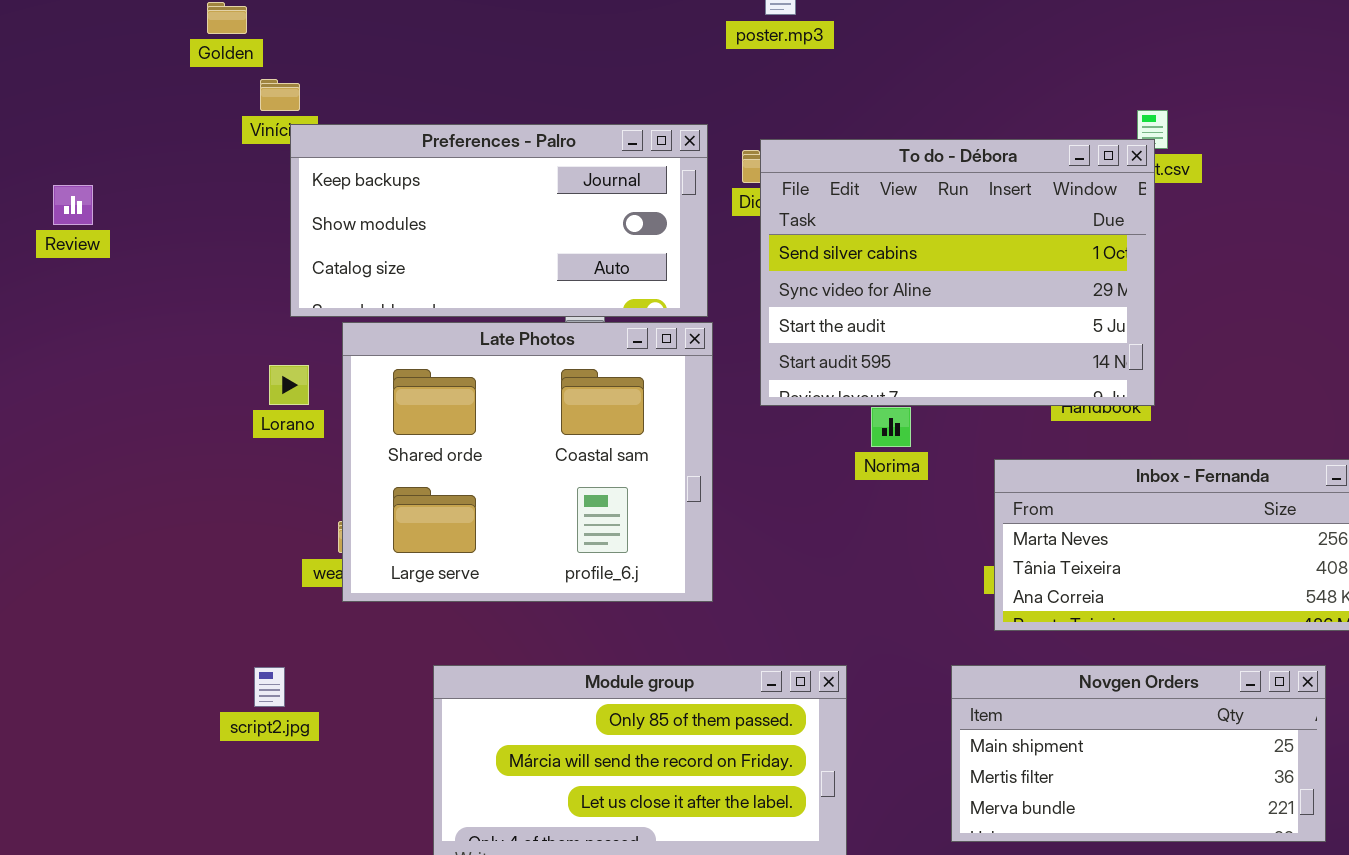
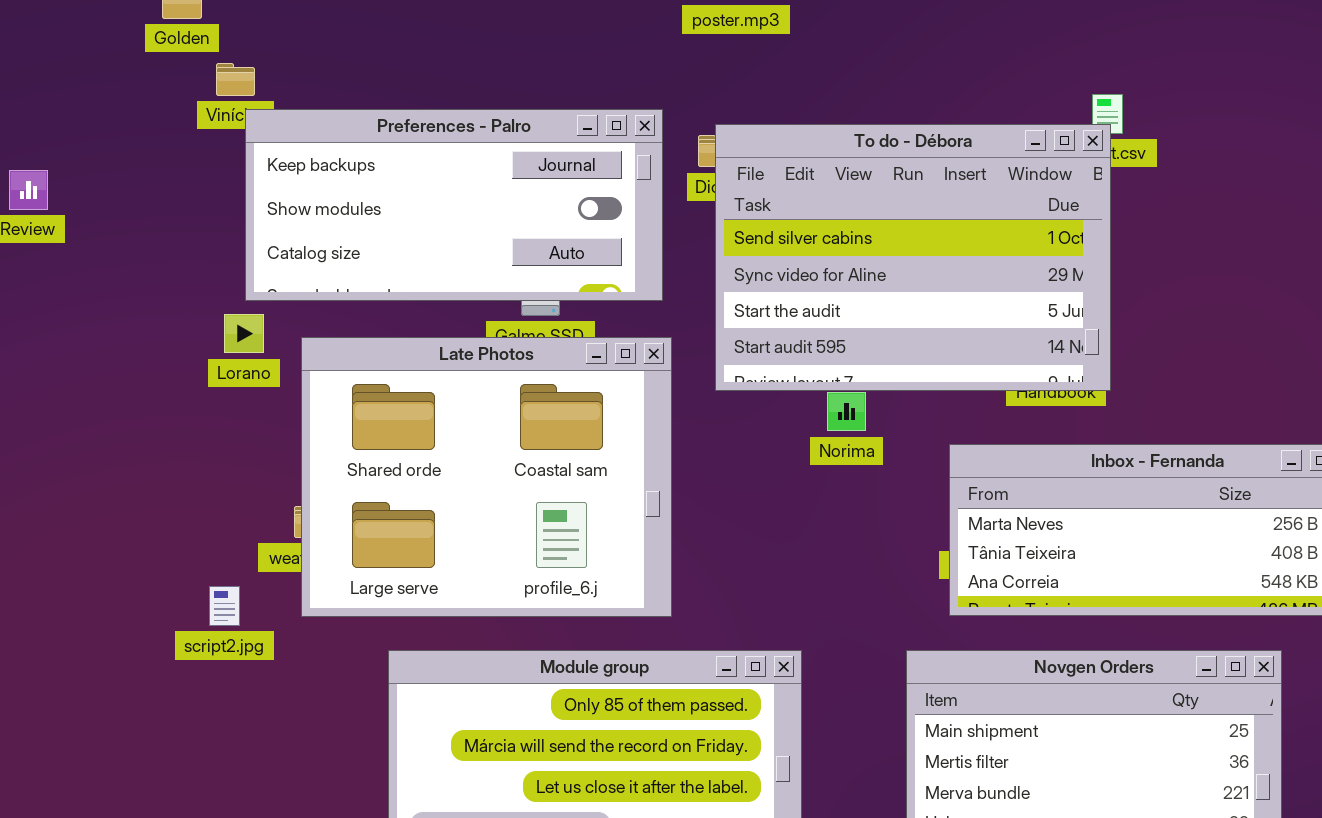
Late Photos: [342,322,713,602] -> [301,337,672,617], moved
Lorano: [269,365,309,405] -> [224,314,264,353], moved
script2.jpg: [254,667,285,707] -> [209,586,240,626], moved

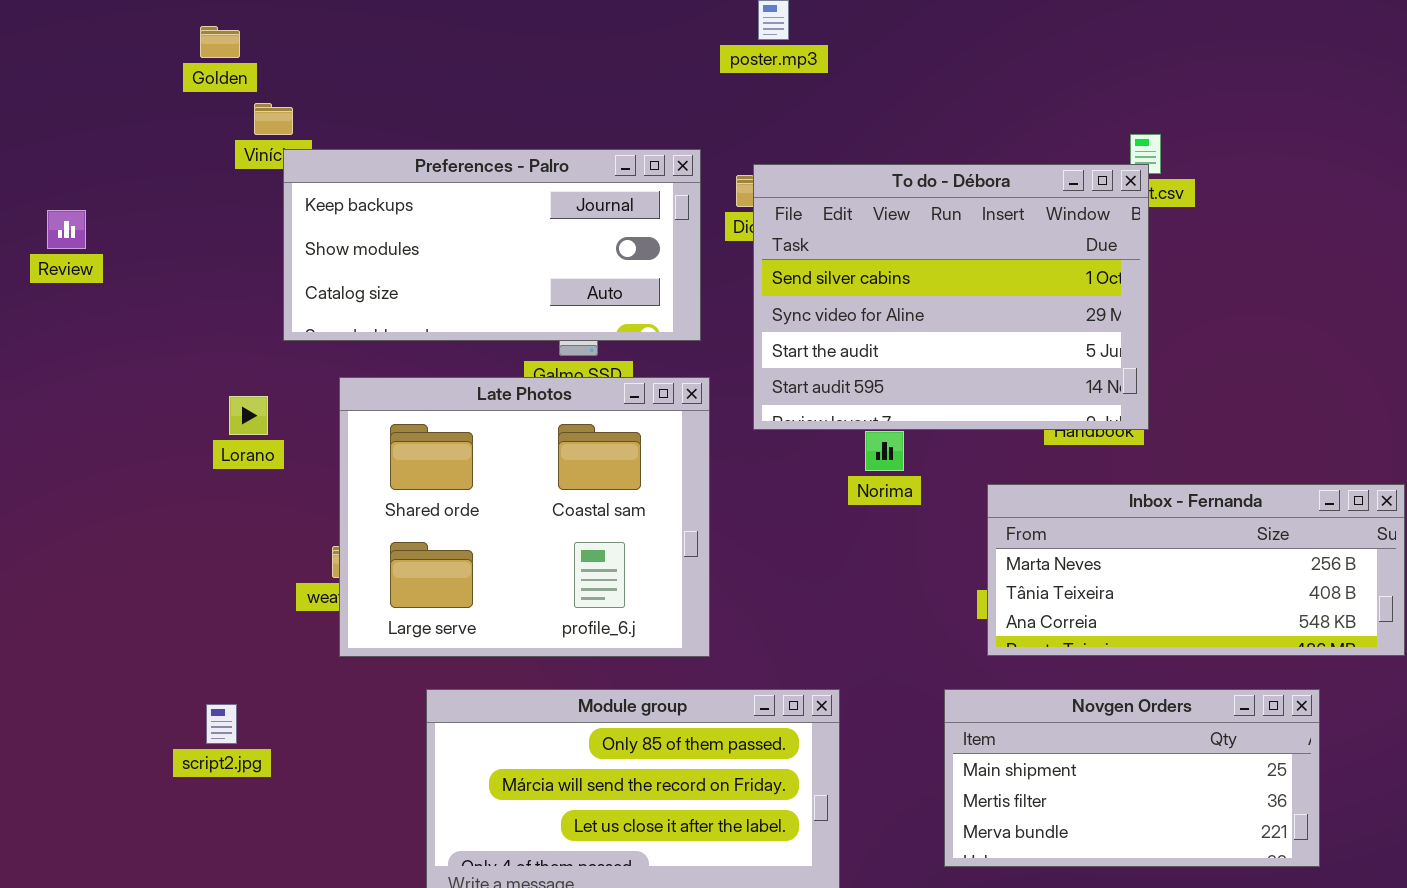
Lorano: [224,314,264,353] -> [229,396,268,435], moved
script2.jpg: [209,586,240,626] -> [206,704,237,744], moved

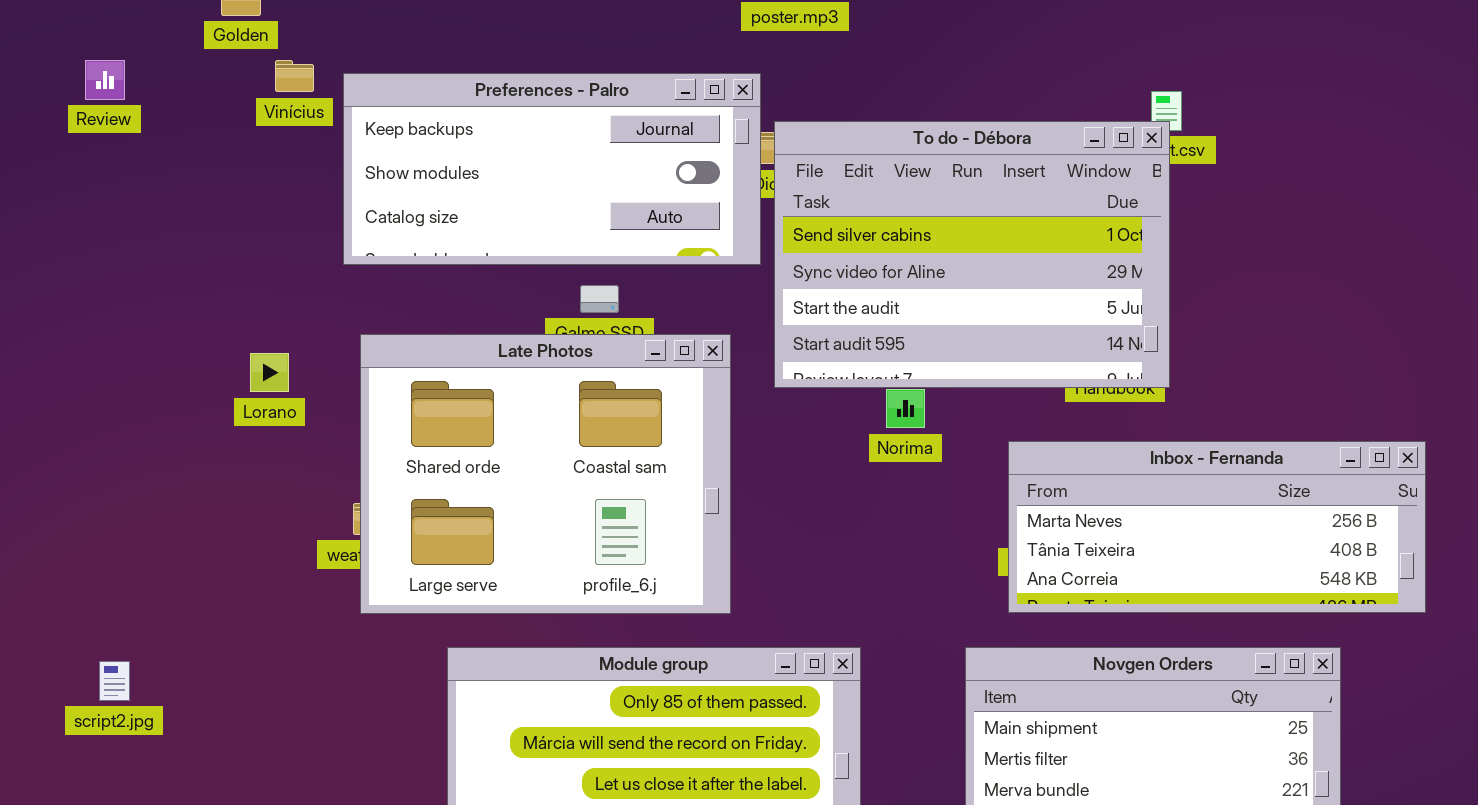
Preferences - Palro: [283,149,701,341] -> [343,73,761,265], moved
Review: [47,210,86,249] -> [85,60,125,100], moved
script2.jpg: [206,704,237,744] -> [99,661,130,701], moved

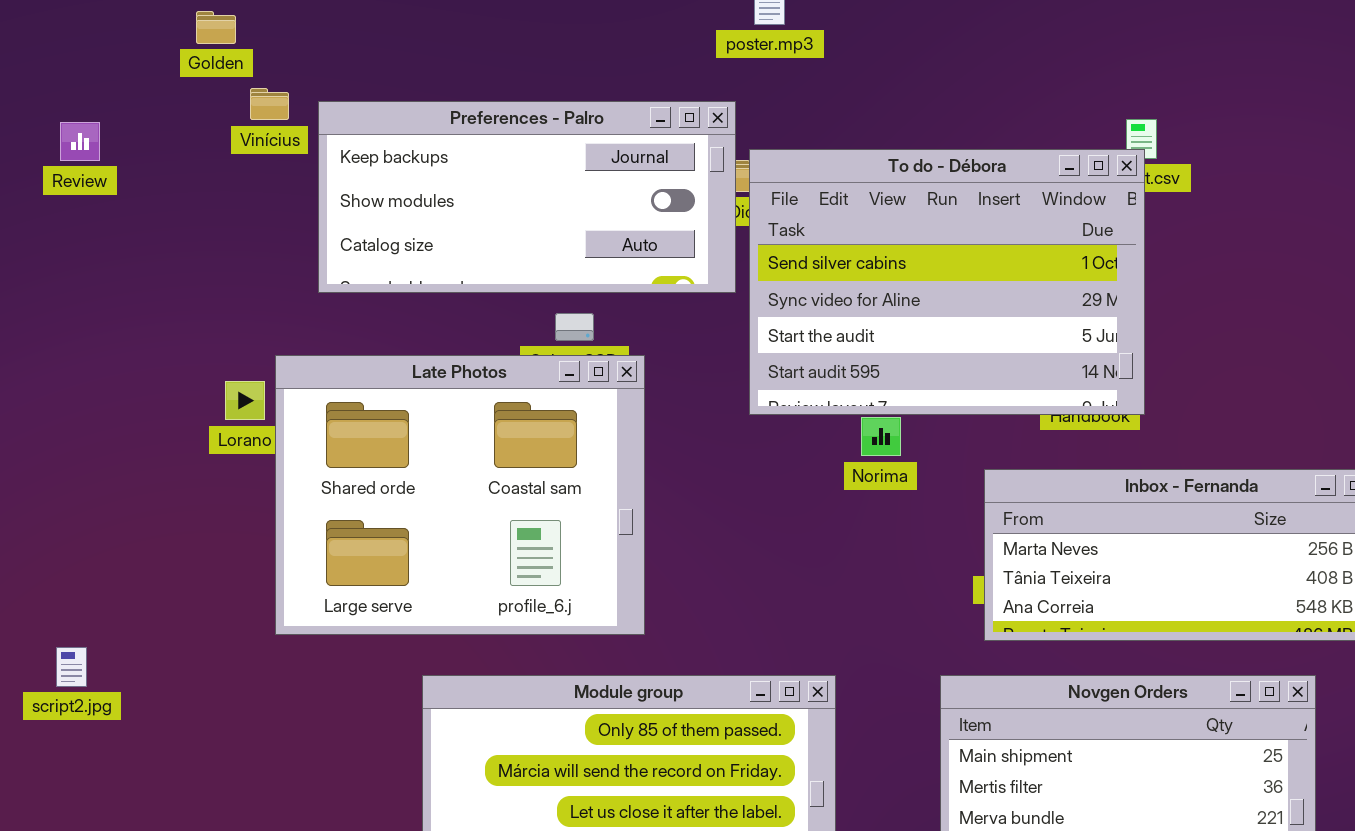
Review: [85,60,125,100] -> [60,122,100,161], moved
Late Photos: [360,334,731,614] -> [275,355,645,635], moved
script2.jpg: [99,661,130,701] -> [56,647,87,687], moved

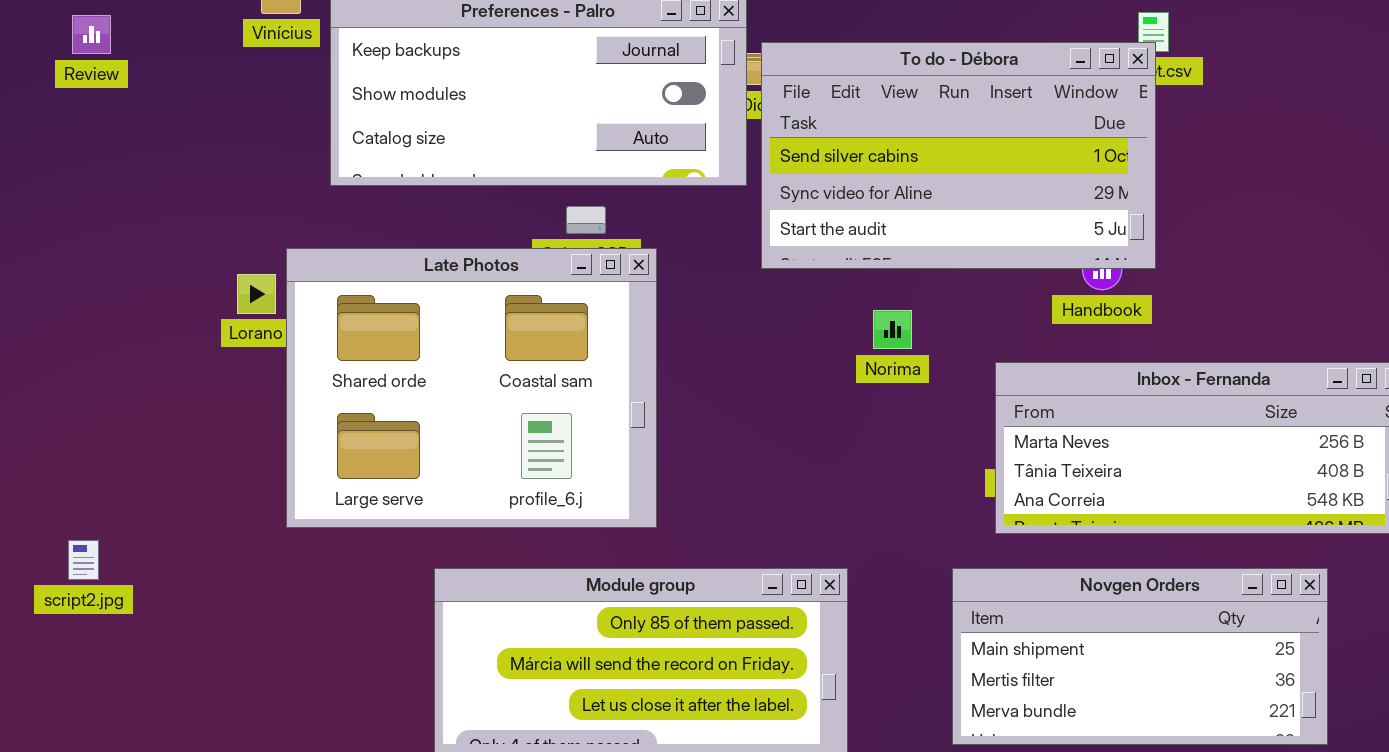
To do - Débora: [749,149,1145,415] -> [761,42,1156,269], resized

